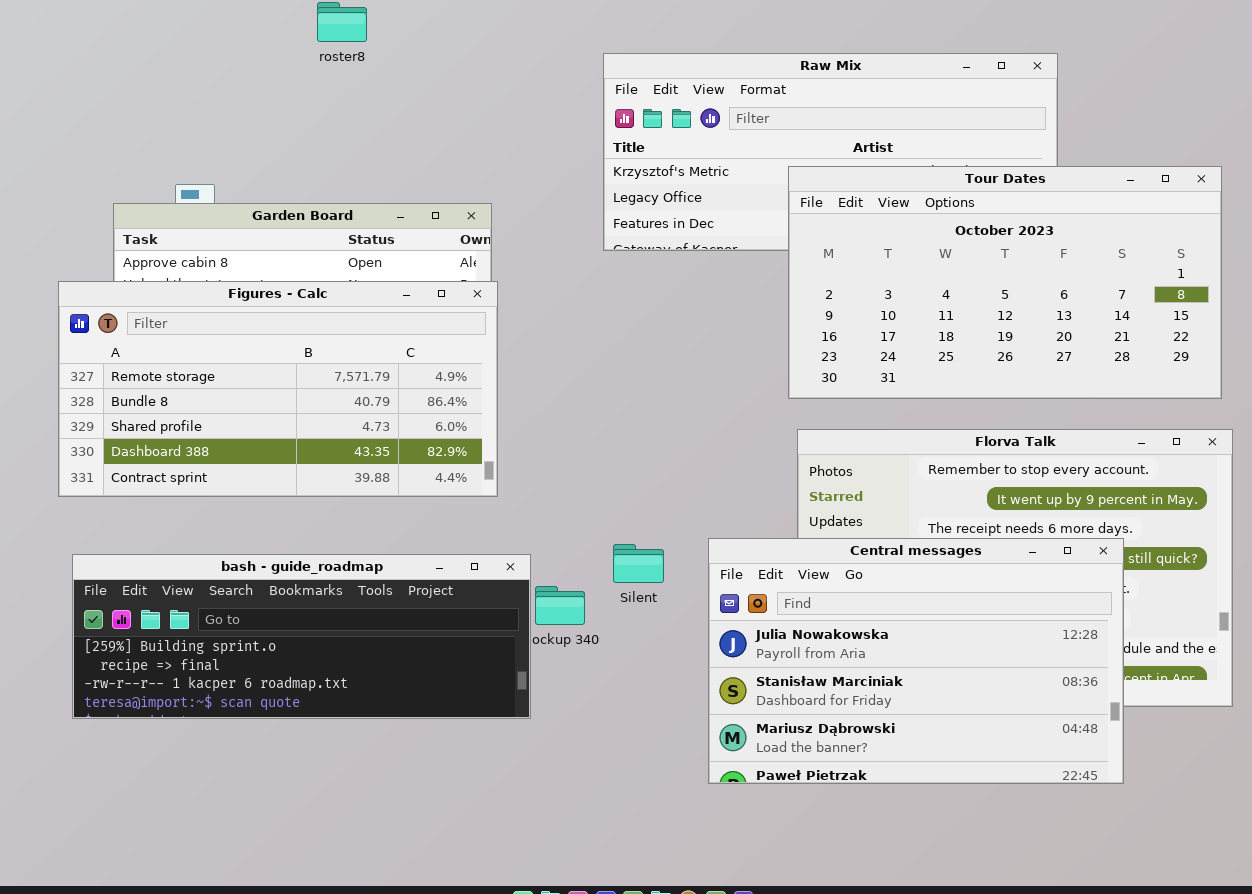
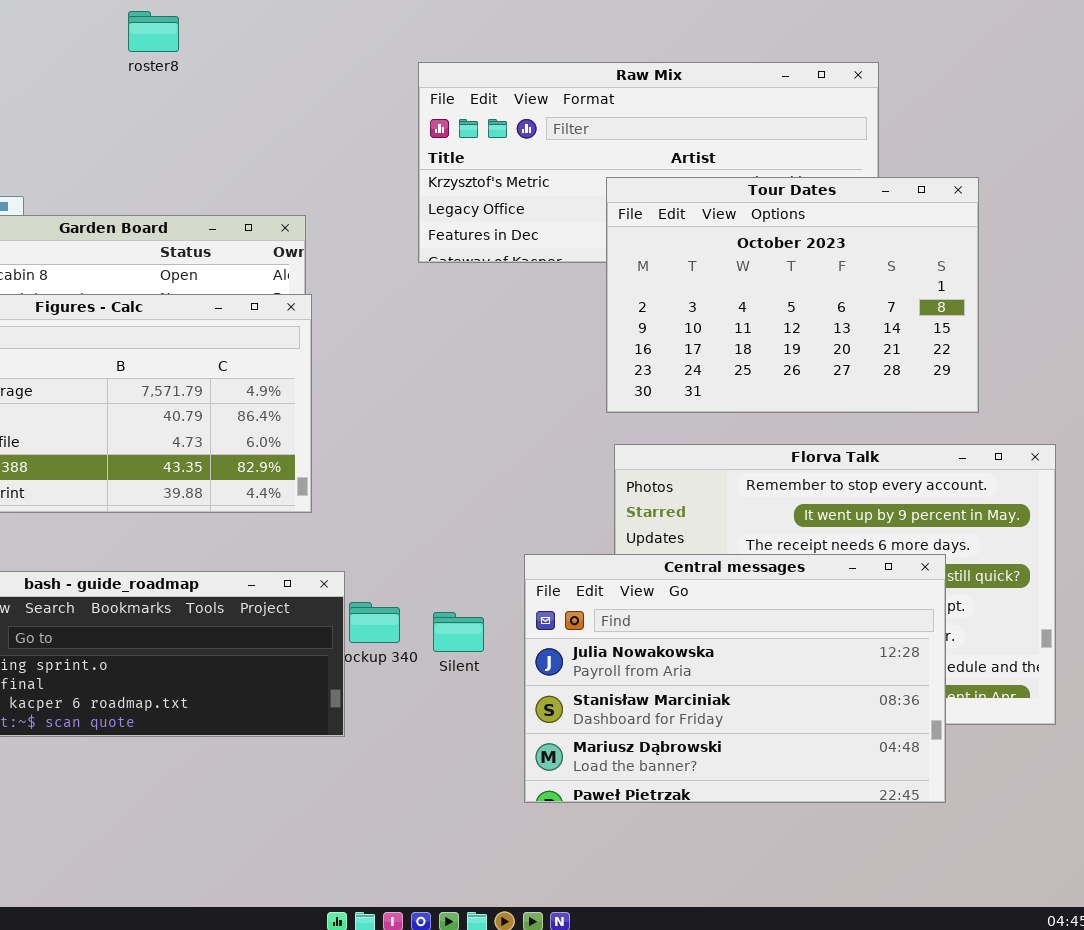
Tour Dates: [788,166,1222,399] -> [606,177,979,413], resized
Silent: [613,544,664,583] -> [433,612,484,652], moved

